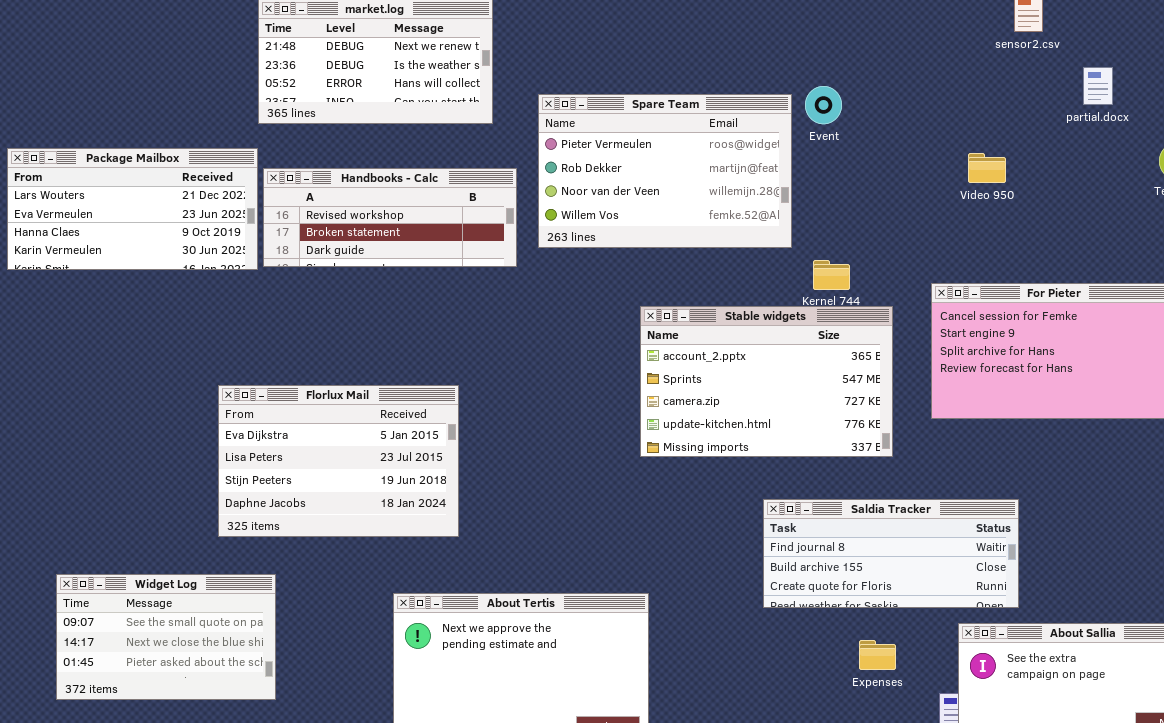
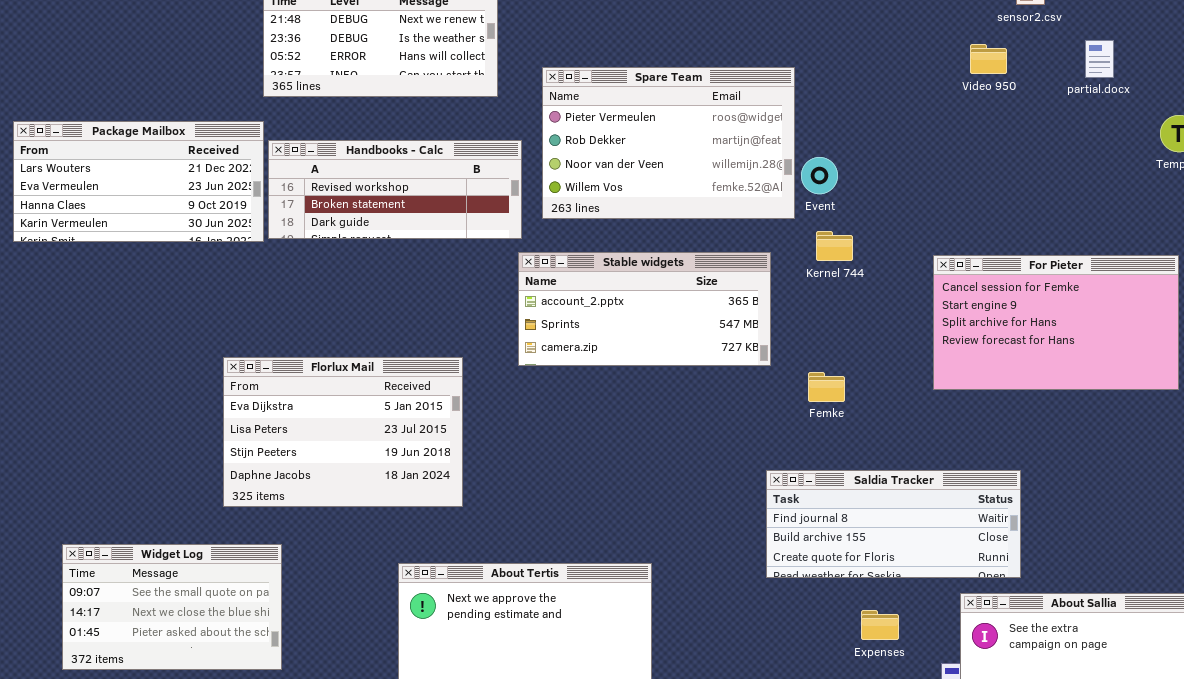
Event: [805,86,842,124] -> [801,157,838,194], moved
Video 950: [968,153,1006,183] -> [970,44,1007,74], moved
Stable widgets: [640,306,893,457] -> [518,252,771,366], moved, resized

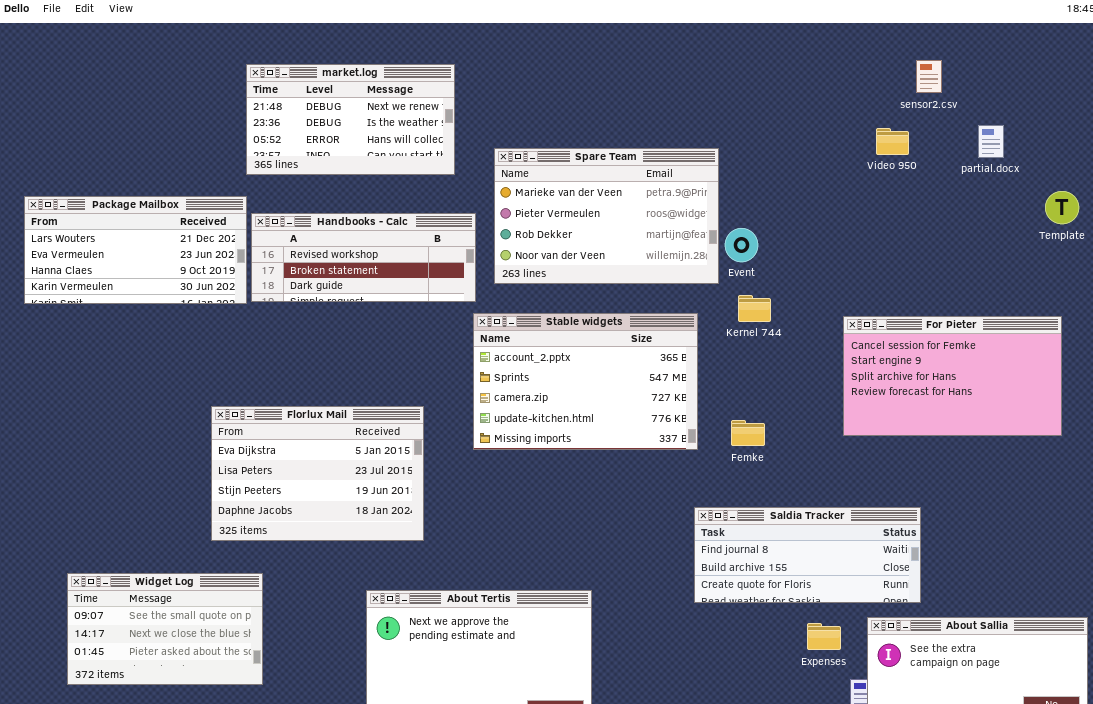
Spare Team: [542,67,795,219] -> [494,148,719,284], scrolled up 1 row
Stable widgets: [518,252,771,366] -> [473,313,698,450], resized
Expenses: [861,610,899,640] -> [807,623,841,650], moved

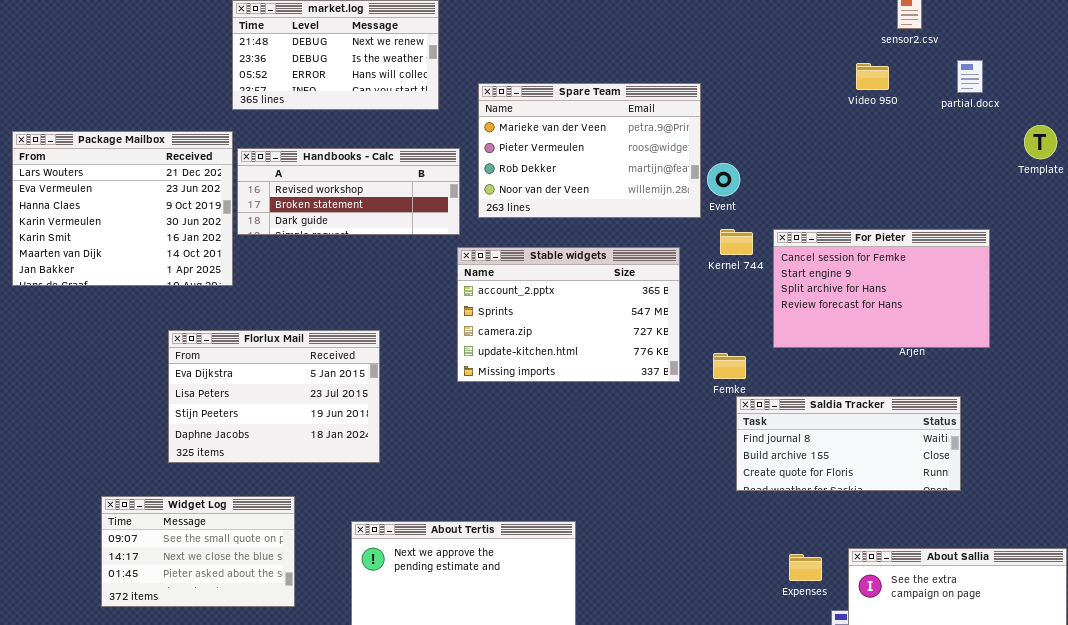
Package Mailbox: [24,196,247,304] -> [12,131,233,286], resized
For Pieter: [843,316,1062,436] -> [773,229,990,348], moved
Florlux Mail: [211,406,424,541] -> [168,330,380,463], moved
Saldia Tracker: [694,507,921,603] -> [736,396,961,491], moved
Widget Log: [67,573,263,685] -> [101,496,295,607], moved

